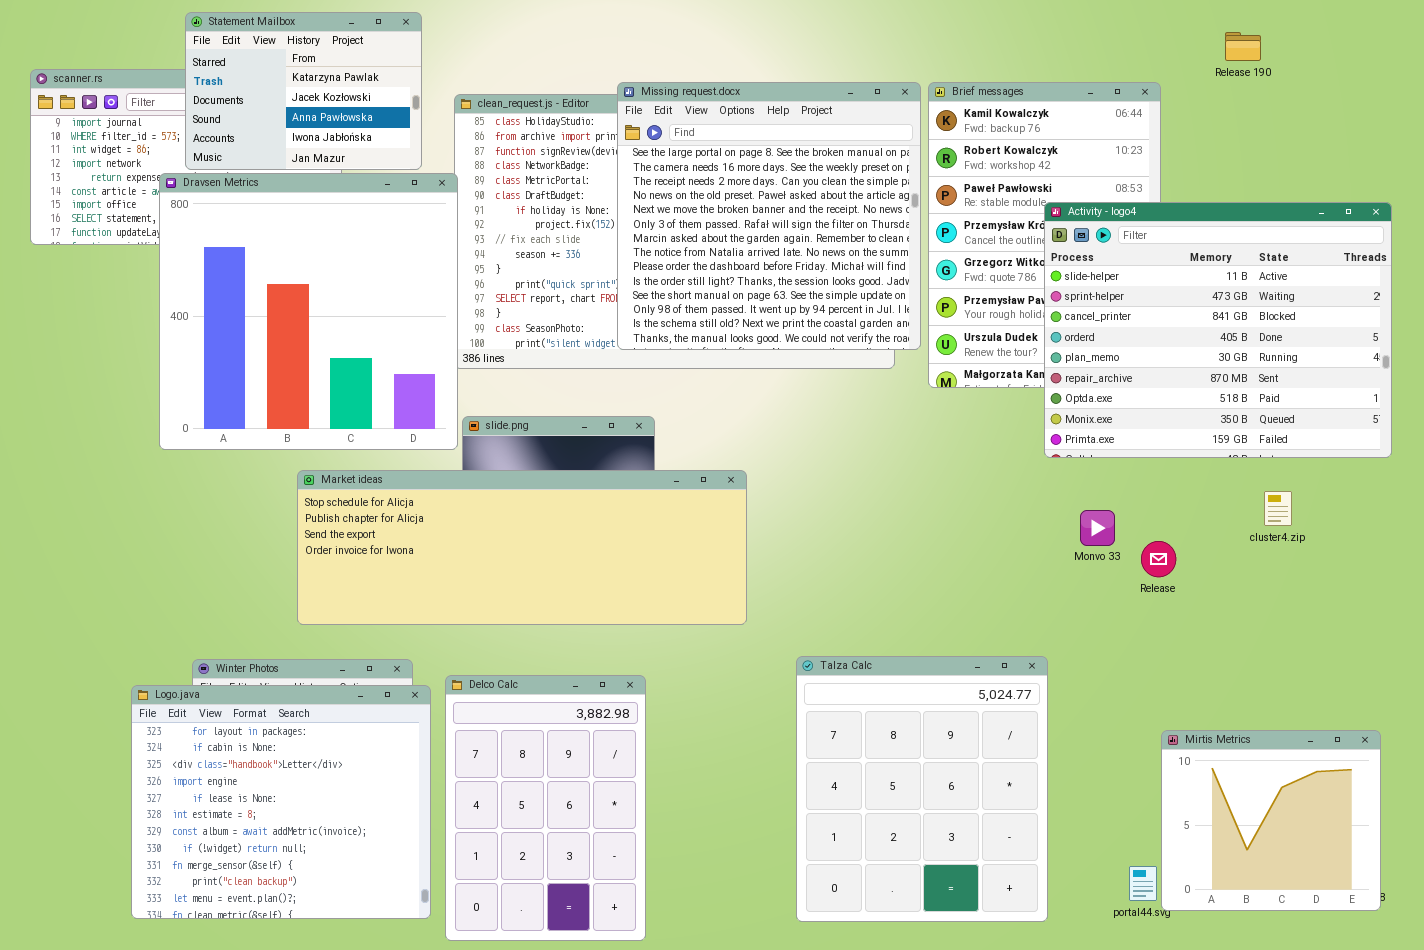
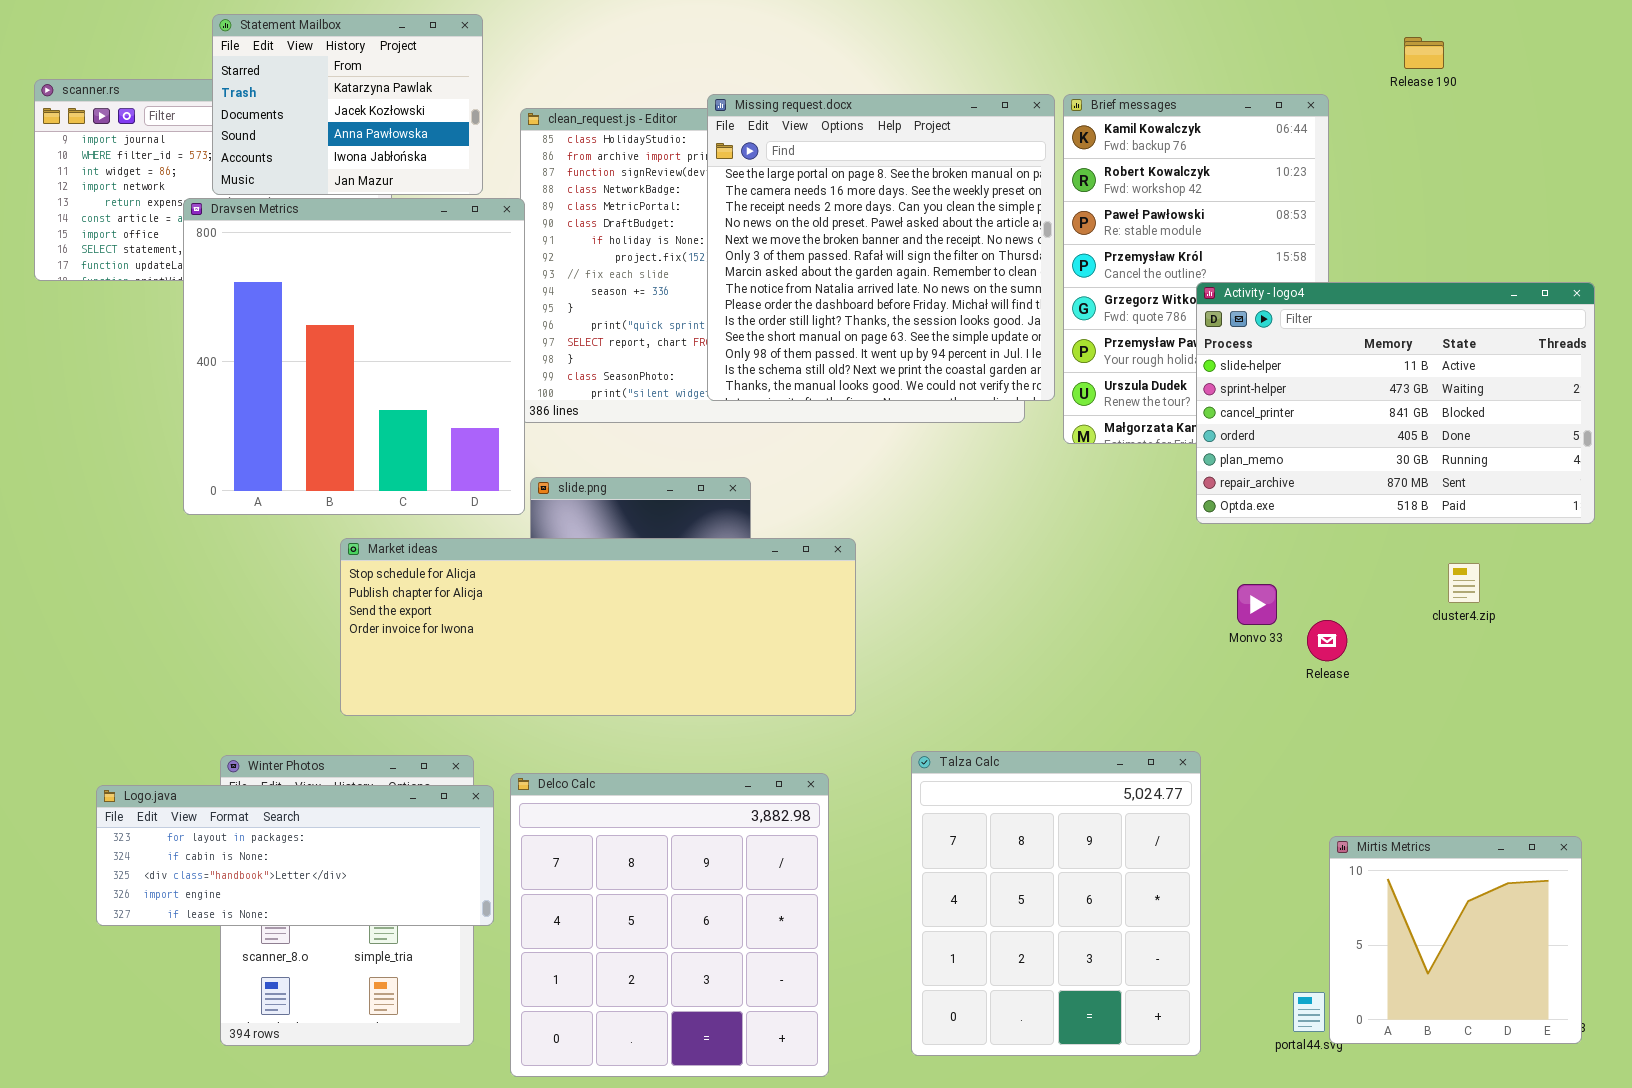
Activity - logo4: [1044,202,1392,458] -> [1196,282,1595,524], resized
Delco Calc: [445,675,646,941] -> [510,773,829,1077], resized
Logo.java: [131,685,431,919] -> [96,785,494,926], resized

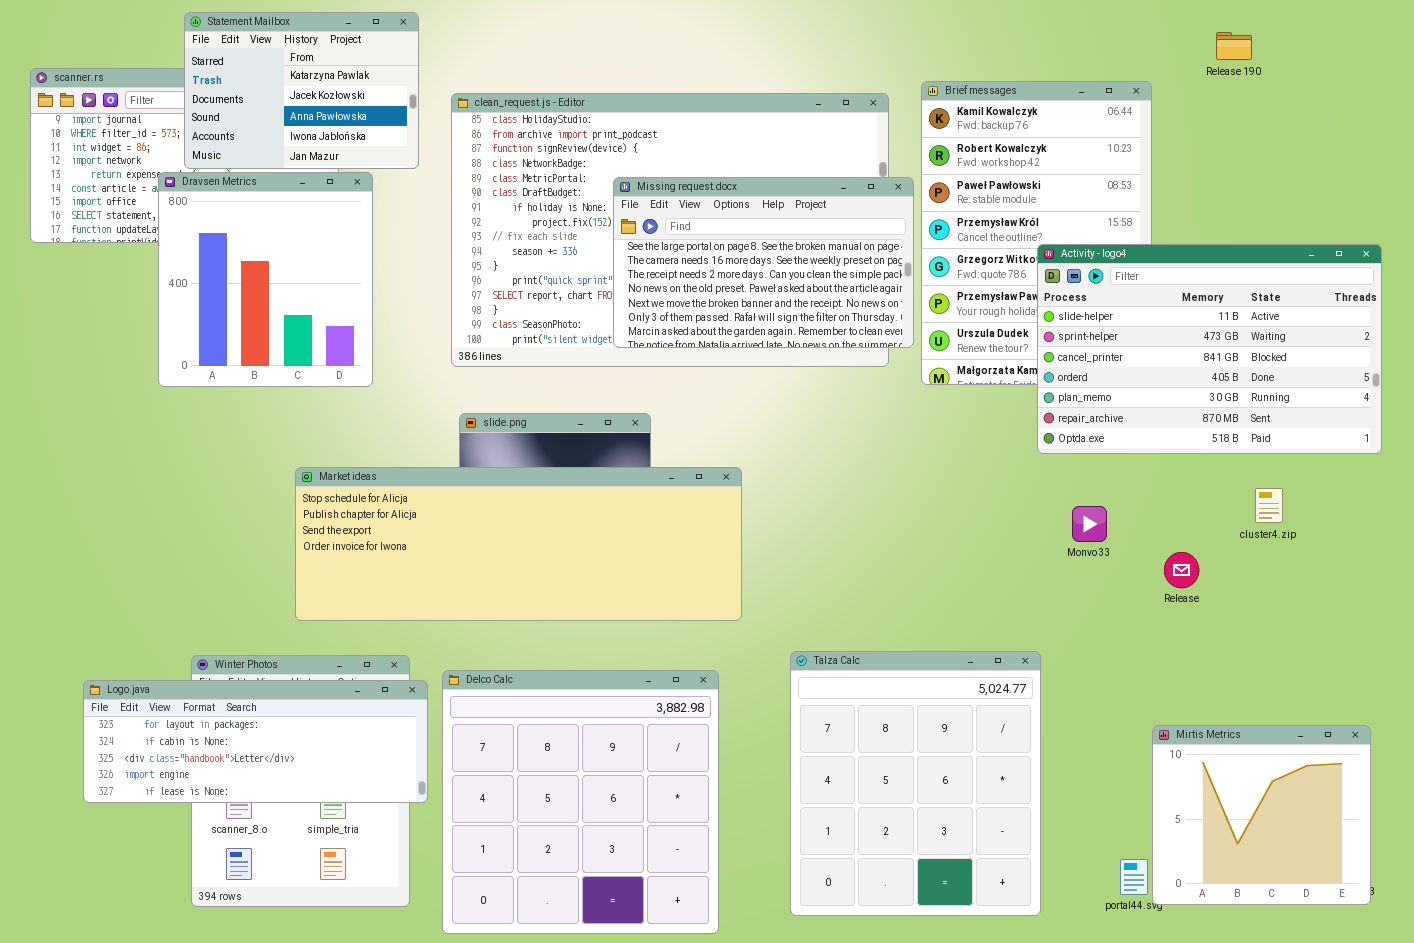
Missing request.docx: [707,94,1055,401] -> [613,177,914,348], resized
Dravsen Metrics: [183,198,525,515] -> [158,172,373,387], resized
Release: [1307,620,1347,661] -> [1164,552,1199,588], moved

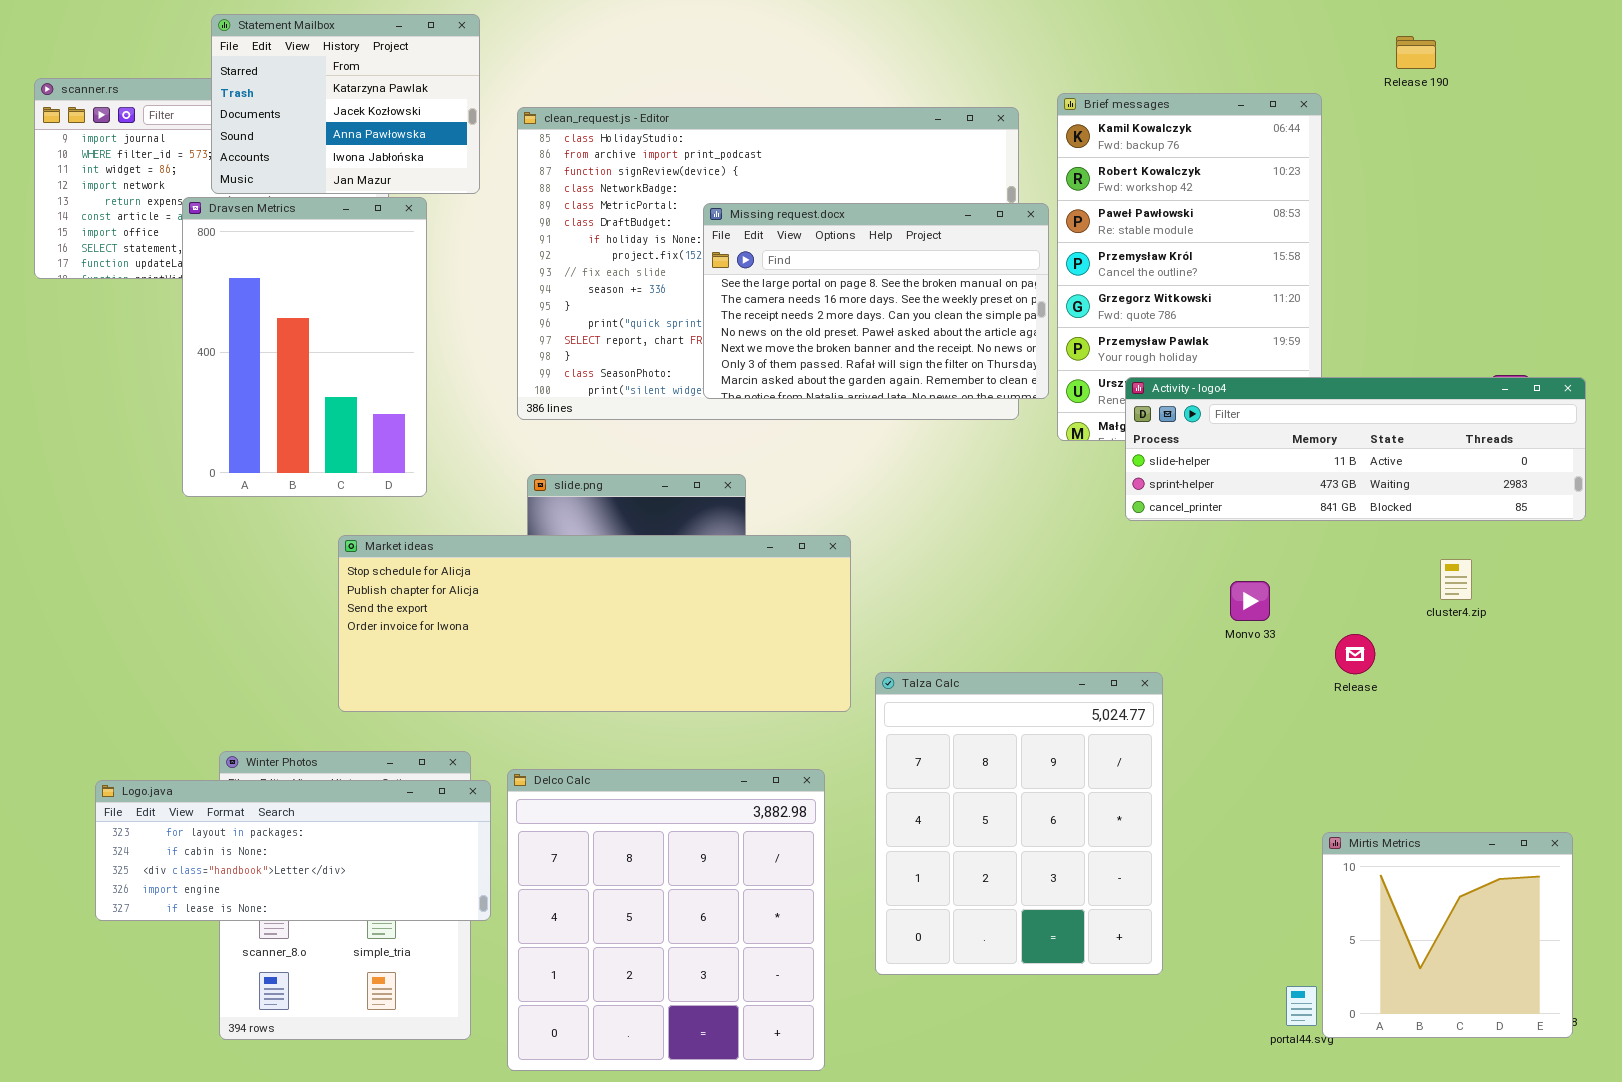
Dravsen Metrics: [158,172,373,387] -> [182,197,427,497], resized
Activity - logo4: [1037,244,1382,454] -> [1125,377,1586,521], resized
Talza Calc: [790,651,1041,916] -> [875,672,1163,975], moved

